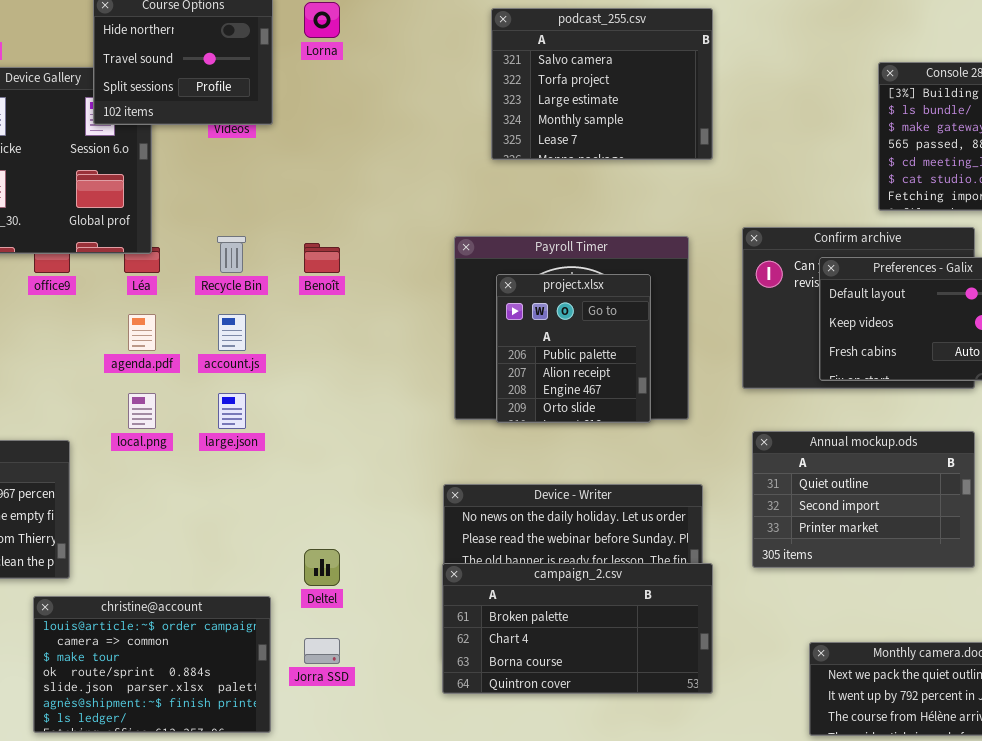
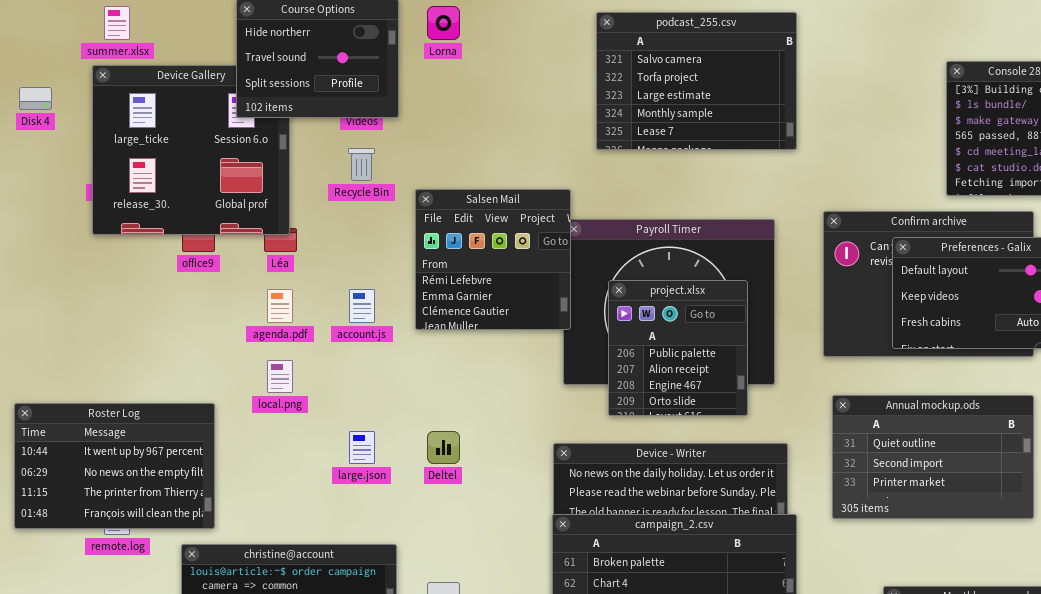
Salsen Mail: none -> [415,189,571,330], opened
Recycle Bin: [217,236,246,273] -> [348,148,375,181], moved
project.xlsx: [496,274,651,423] -> [608,280,748,416], moved
large.json: [218,393,246,429] -> [349,431,375,464], moved
Deltel: [304,549,340,586] -> [427,431,460,464], moved

